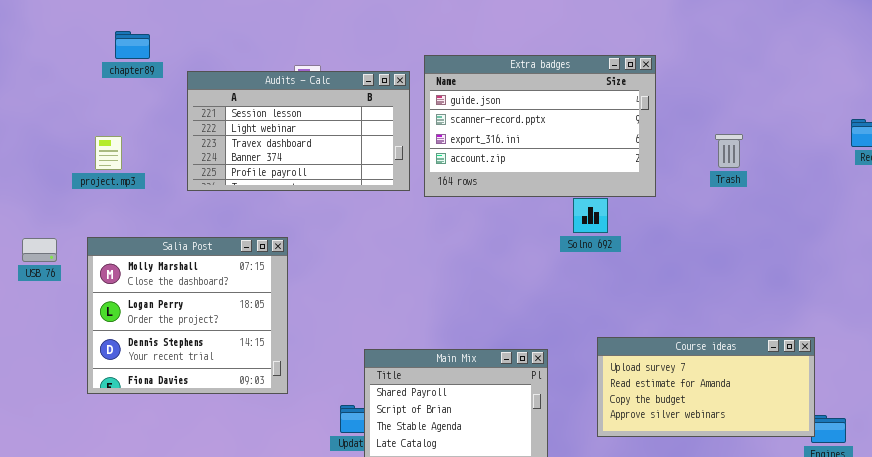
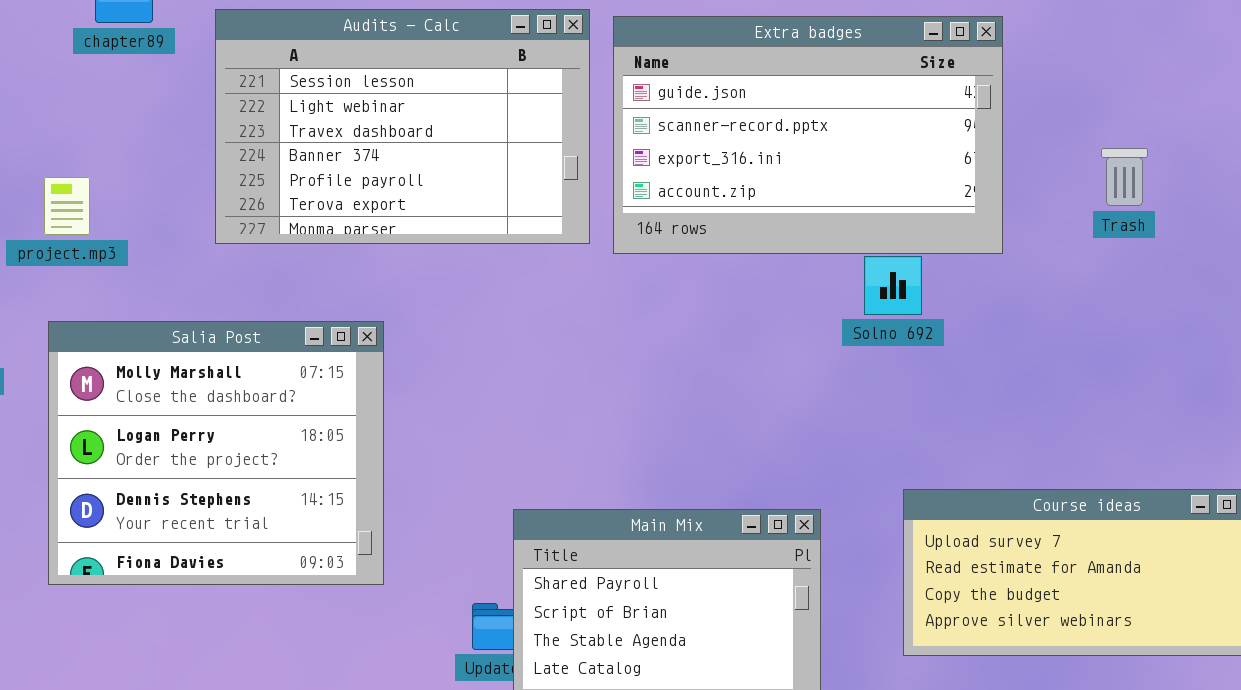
Audits - Calc: [187,71,410,191] -> [215,9,590,244], resized
project.mp3: [95,136,122,170] -> [44,177,90,235], moved

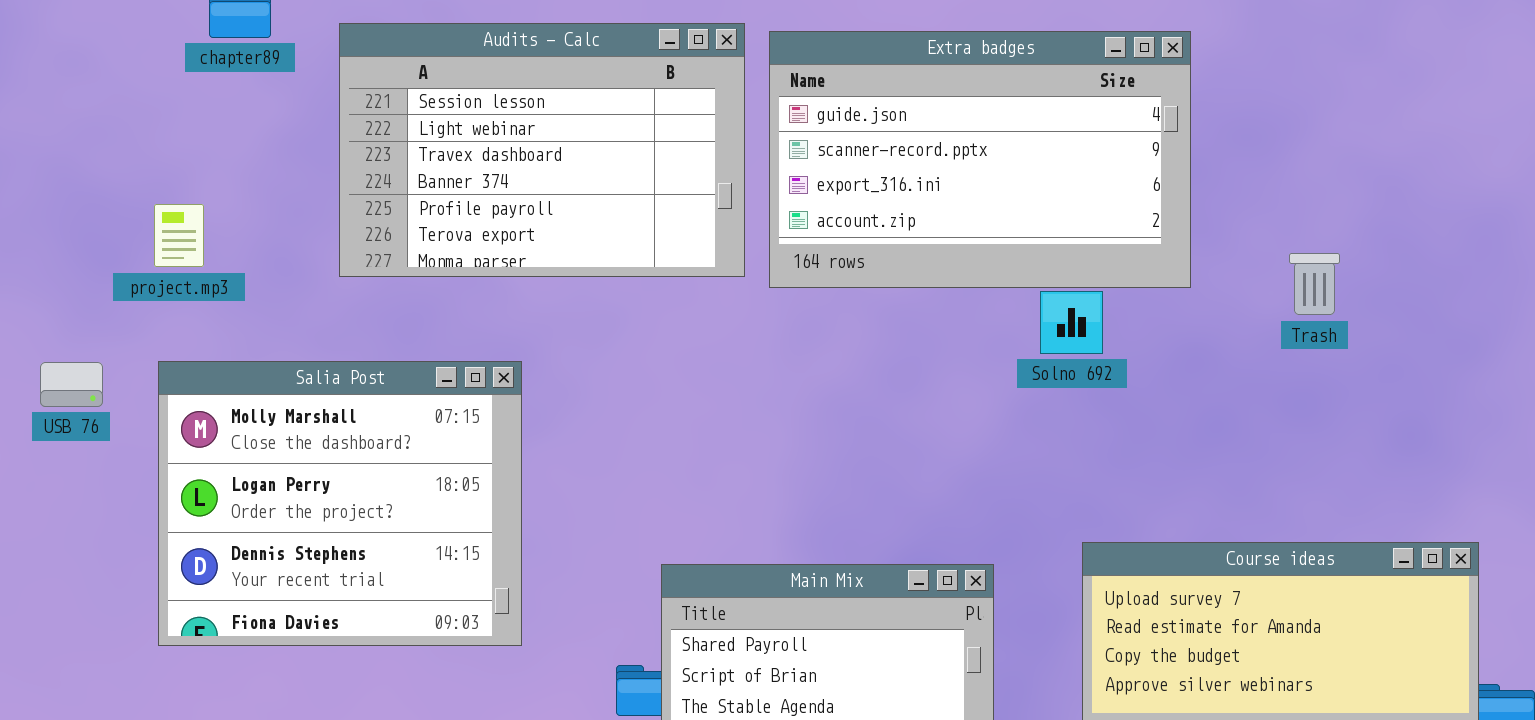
Trash: [1101,148,1148,206] -> [1289,253,1340,315], moved

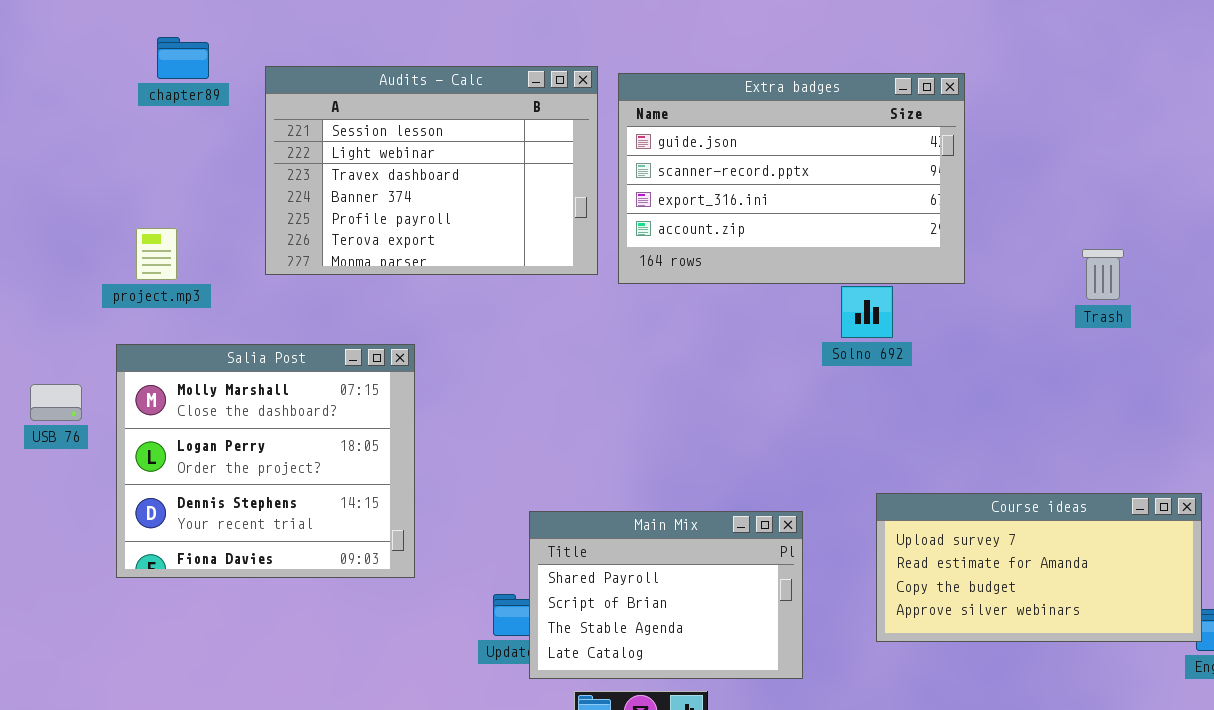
project.mp3: [154,204,204,267] -> [136,228,177,280], moved
Trash: [1289,253,1340,315] -> [1082,249,1124,300], moved
USB 76: [40,362,103,407] -> [30,384,82,421], moved

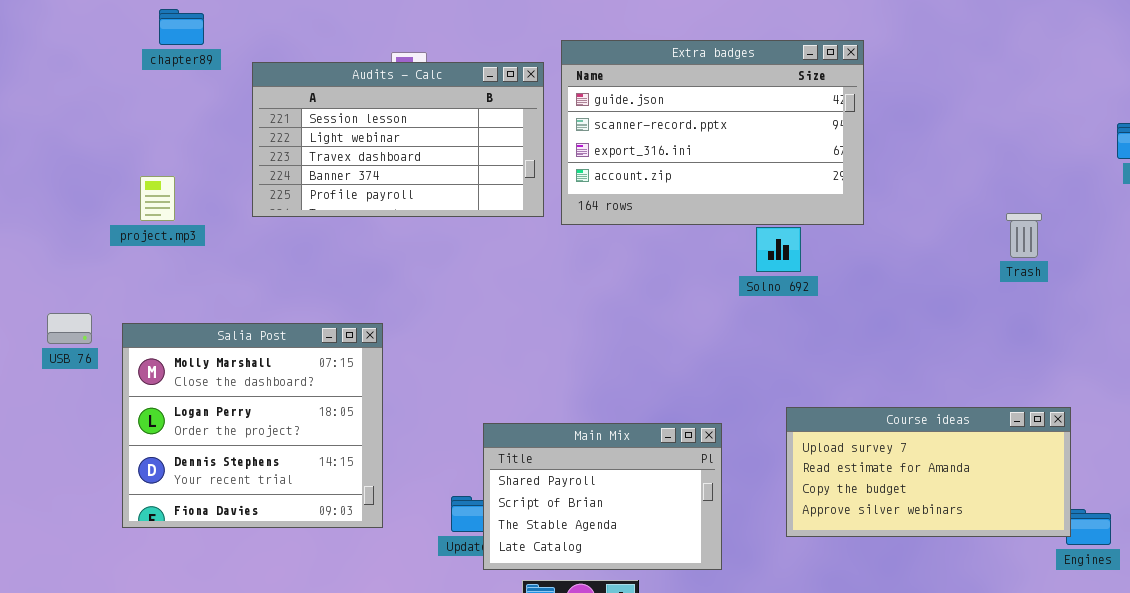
Audits - Calc: [265,66,598,275] -> [252,62,544,217], resized
Trash: [1082,249,1124,300] -> [1006,213,1042,258], moved
Salia Post: [116,344,415,578] -> [122,323,383,528], moved

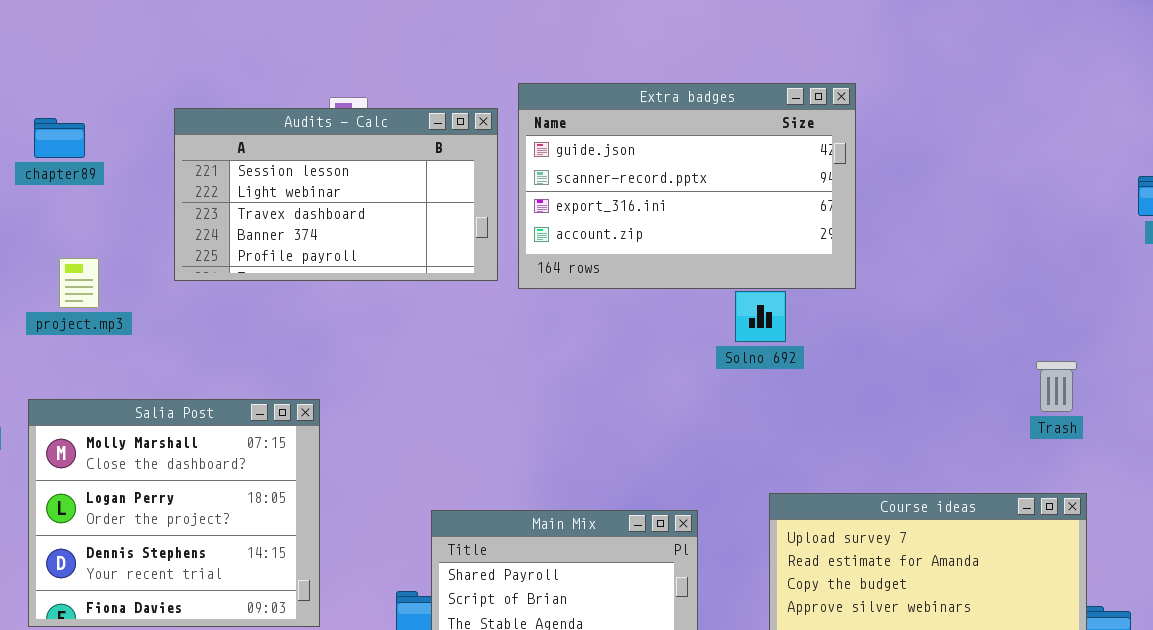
chapter89: [159,9,204,45] -> [34,118,85,158], moved
project.mp3: [140,176,175,221] -> [59,258,99,308], moved
Trash: [1006,213,1042,258] -> [1036,361,1077,412], moved

